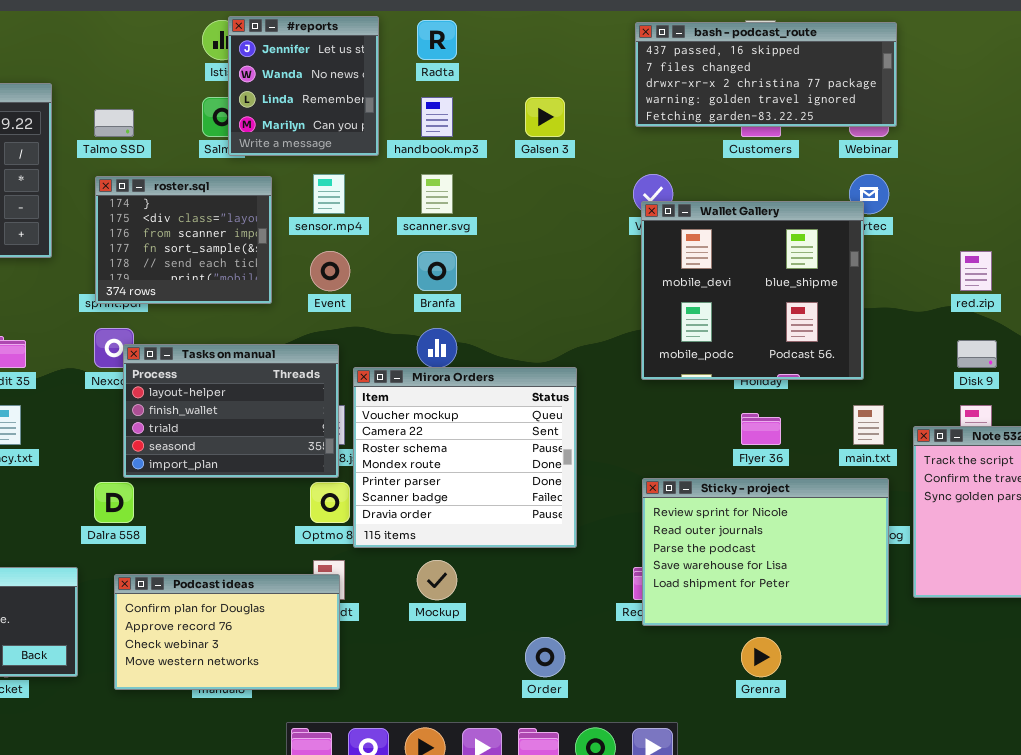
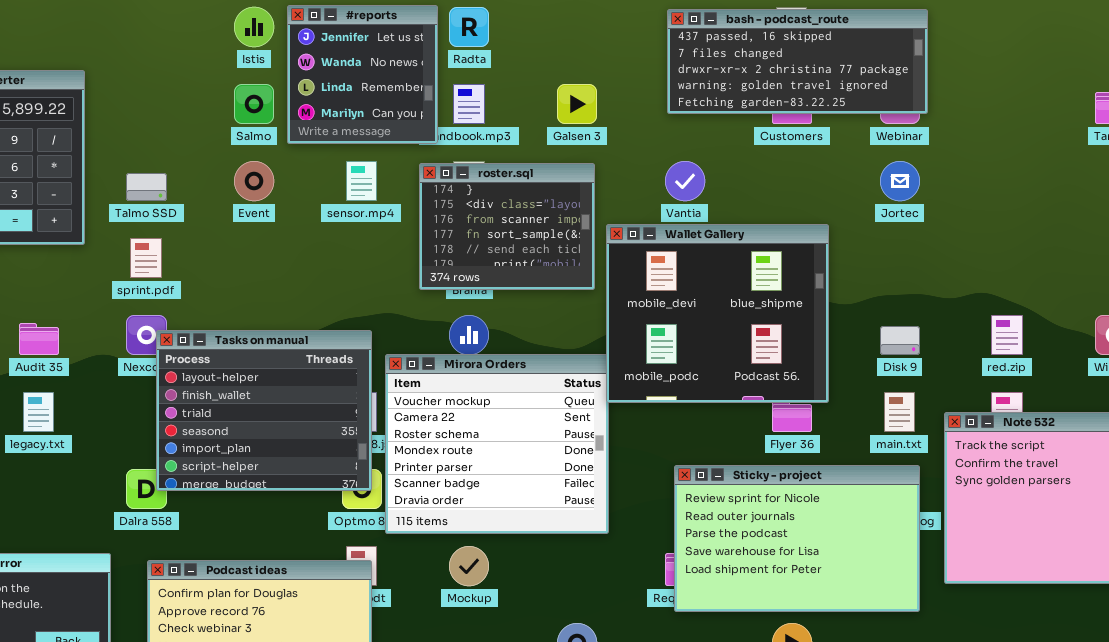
#reports: [228,16,379,156] -> [287,5,438,144], moved
Talmo SSD: [94,109,134,137] -> [126,173,167,201], moved
roster.sql: [95,176,272,304] -> [419,163,595,290], moved
Wallet Gallery: [641,201,864,380] -> [606,224,829,403], moved
Event: [310,251,350,291] -> [234,161,274,201], moved
red.zip: [960,251,992,291] -> [991,315,1023,355], moved
Disk 9: [957,340,997,368] -> [880,326,920,355], moved
Tasks on manual: [123,344,339,478] -> [156,330,372,491], resized

